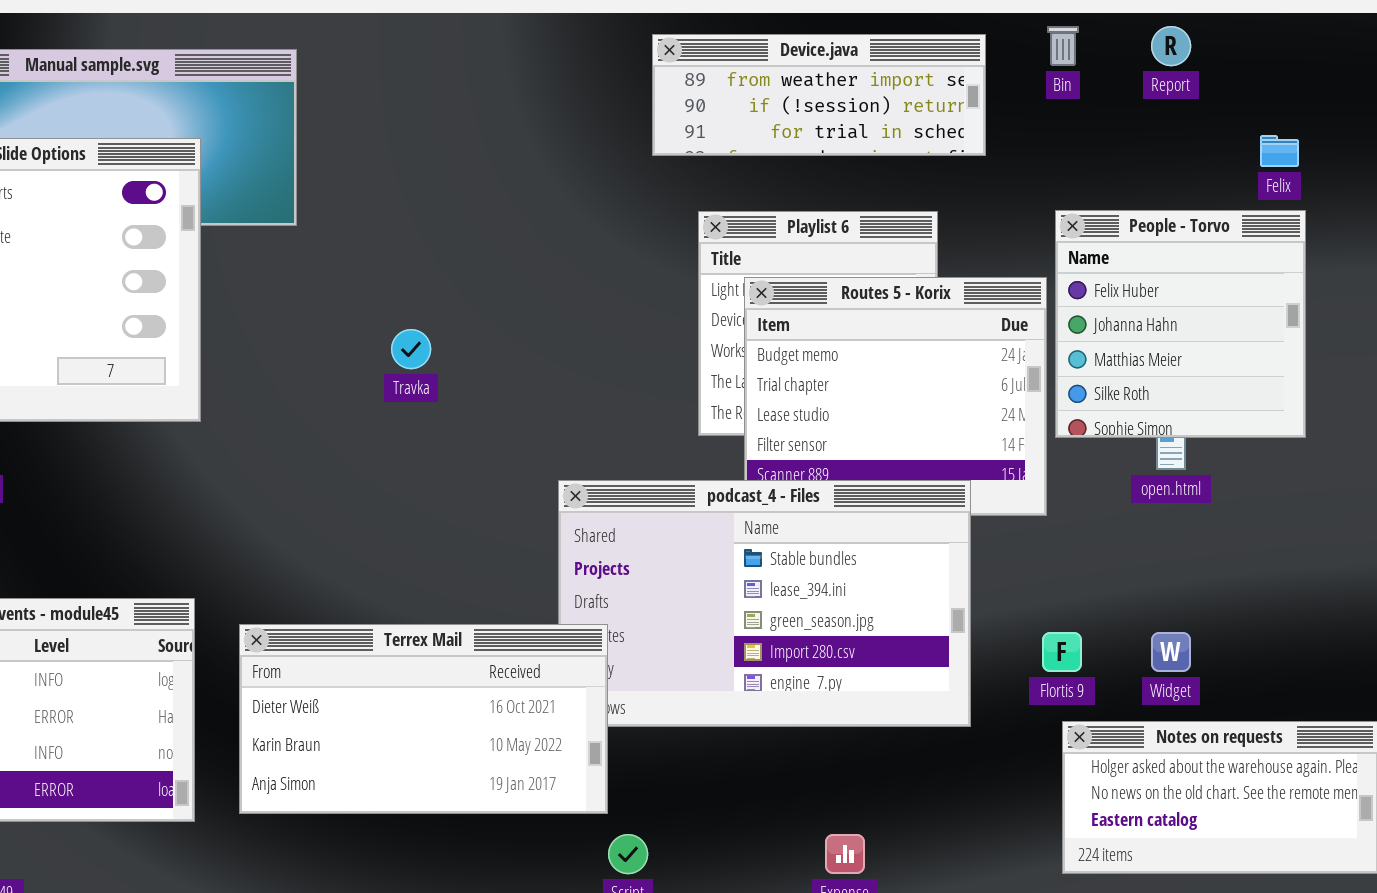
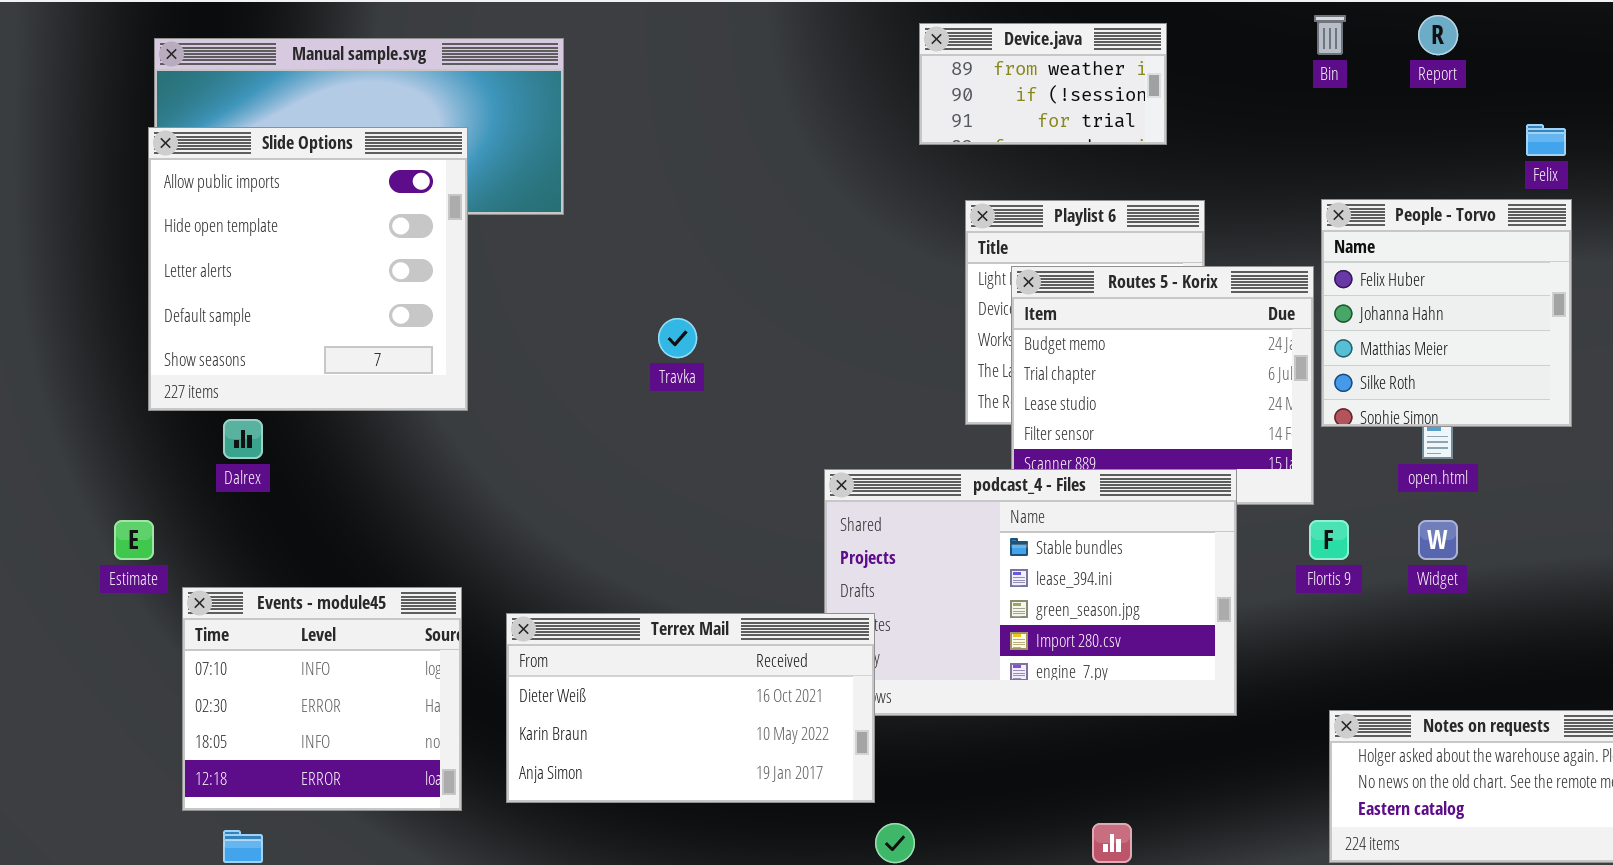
Device.java: [652,34,986,156] -> [919,23,1167,145], resized
Flortis 9: [1042,632,1082,672] -> [1309,520,1349,560], moved
Widget: [1151,632,1191,672] -> [1418,520,1458,560], moved

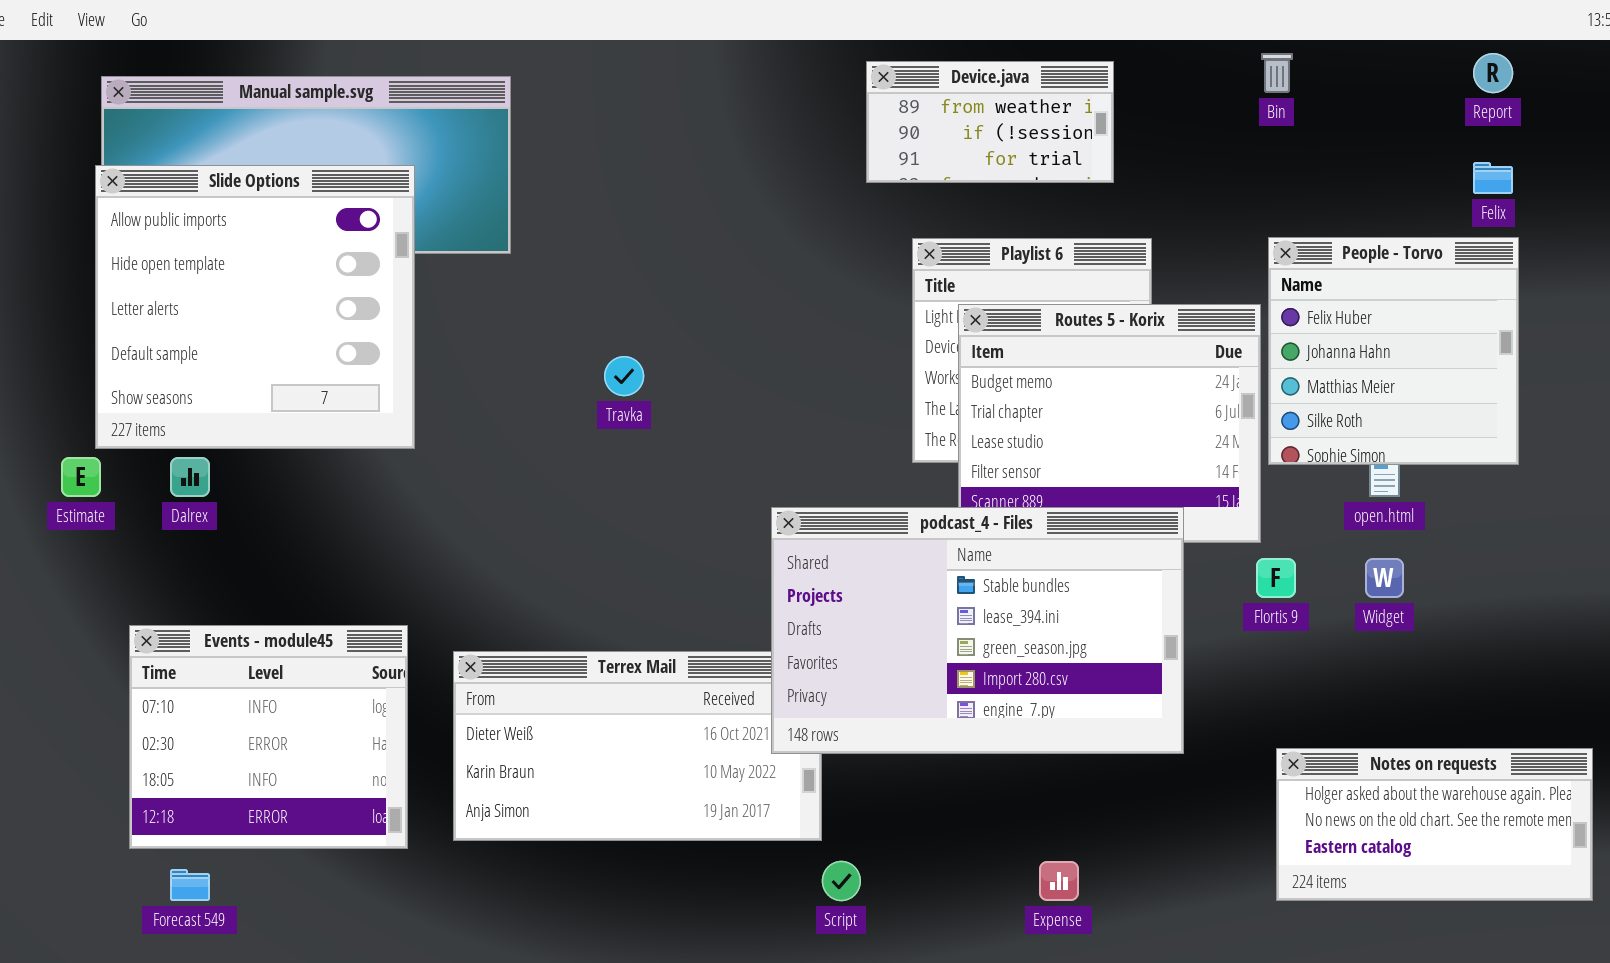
Report: [1418,15,1458,55] -> [1473,53,1513,93], moved
podcast_4 - Files: [824,469,1237,716] -> [771,507,1184,754], raised
Estimate: [114,520,154,560] -> [61,457,101,497], moved

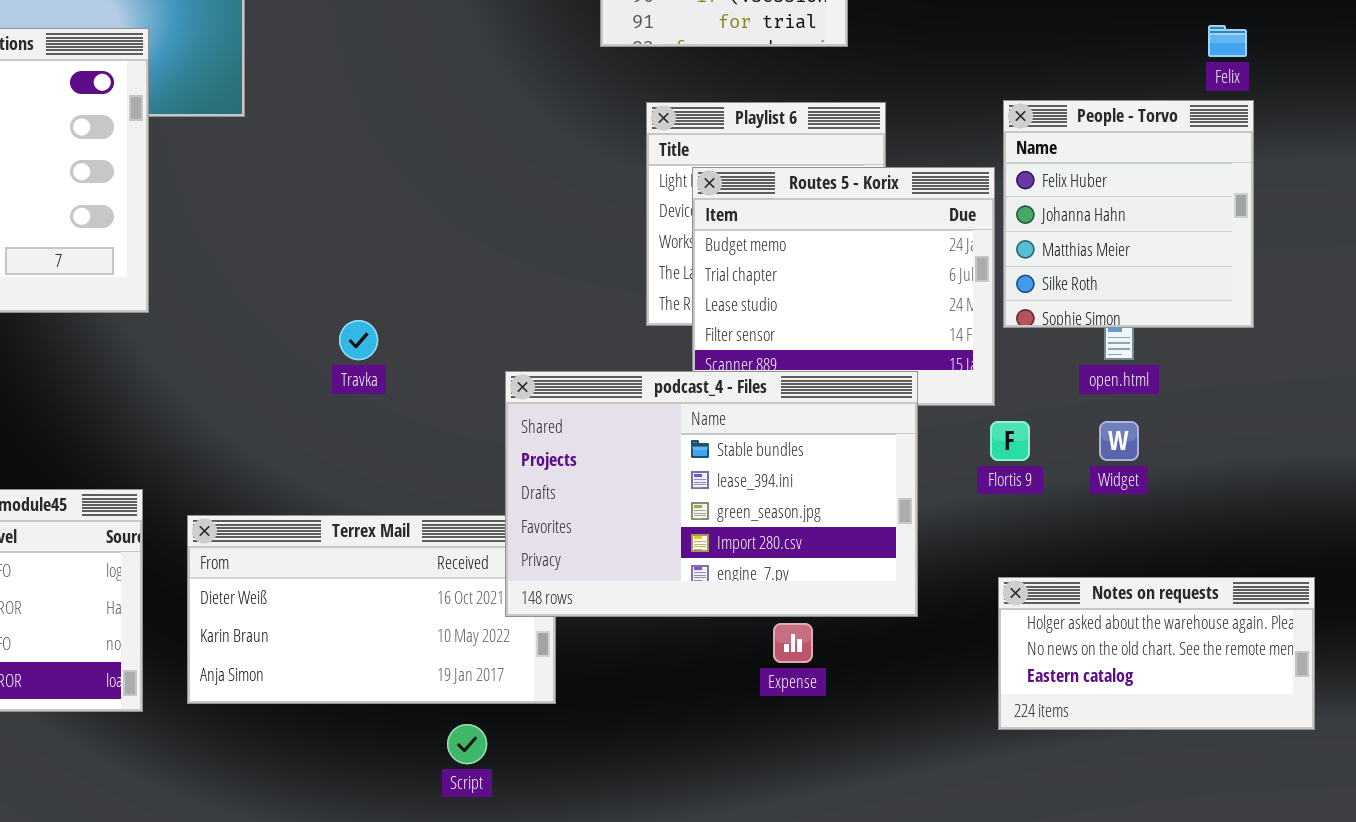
Travka: [604,356,644,396] -> [339,320,378,360], moved
Notes on requests: [1276,748,1593,901] -> [998,577,1315,730], moved
Script: [822,861,861,901] -> [447,724,487,764], moved
Expense: [1039,861,1079,901] -> [773,623,813,663], moved

